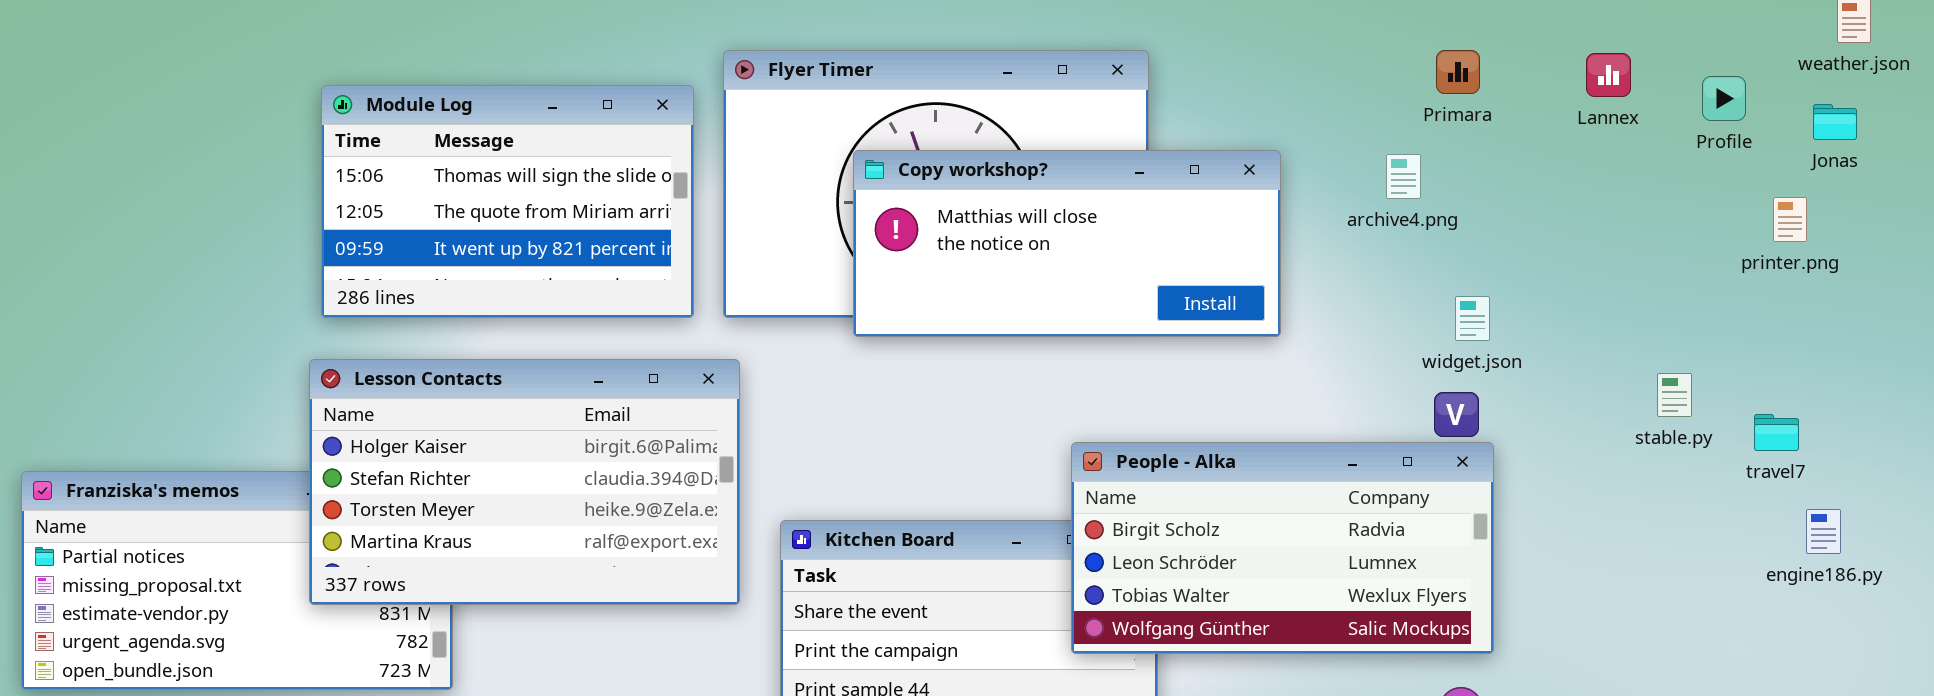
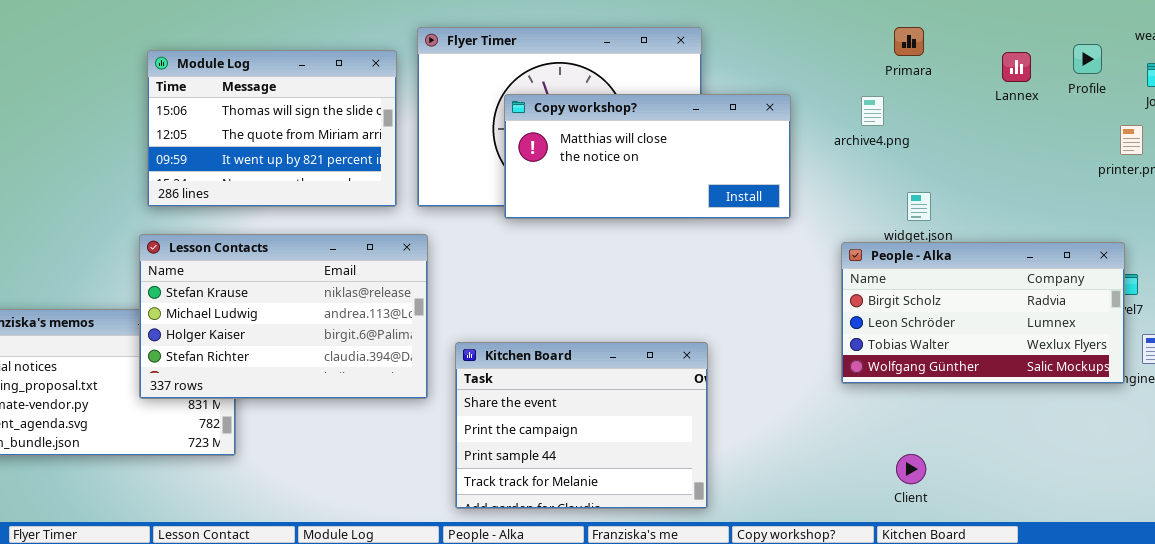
Lannex: [1586,53,1631,97] -> [1002,52,1031,82], moved
Lesson Contacts: [309,359,740,605] -> [139,234,428,399], scrolled up 2 rows
People - Alka: [1071,442,1494,654] -> [841,242,1125,384], moved

